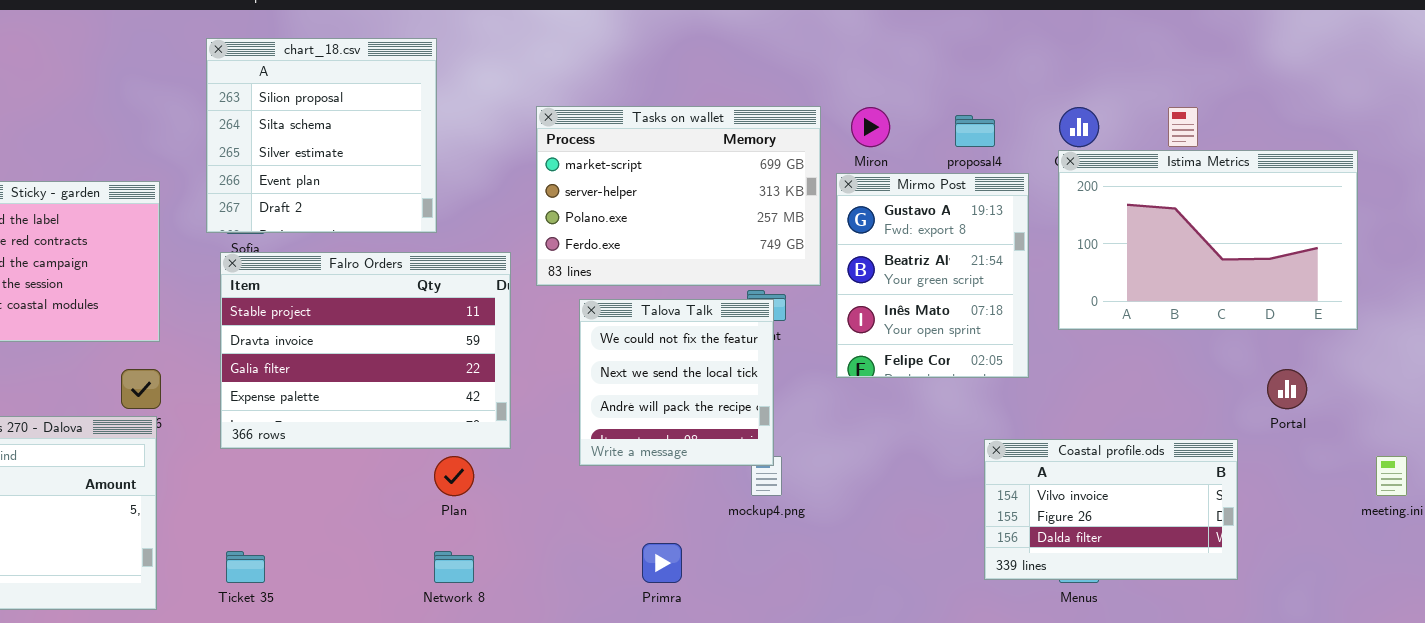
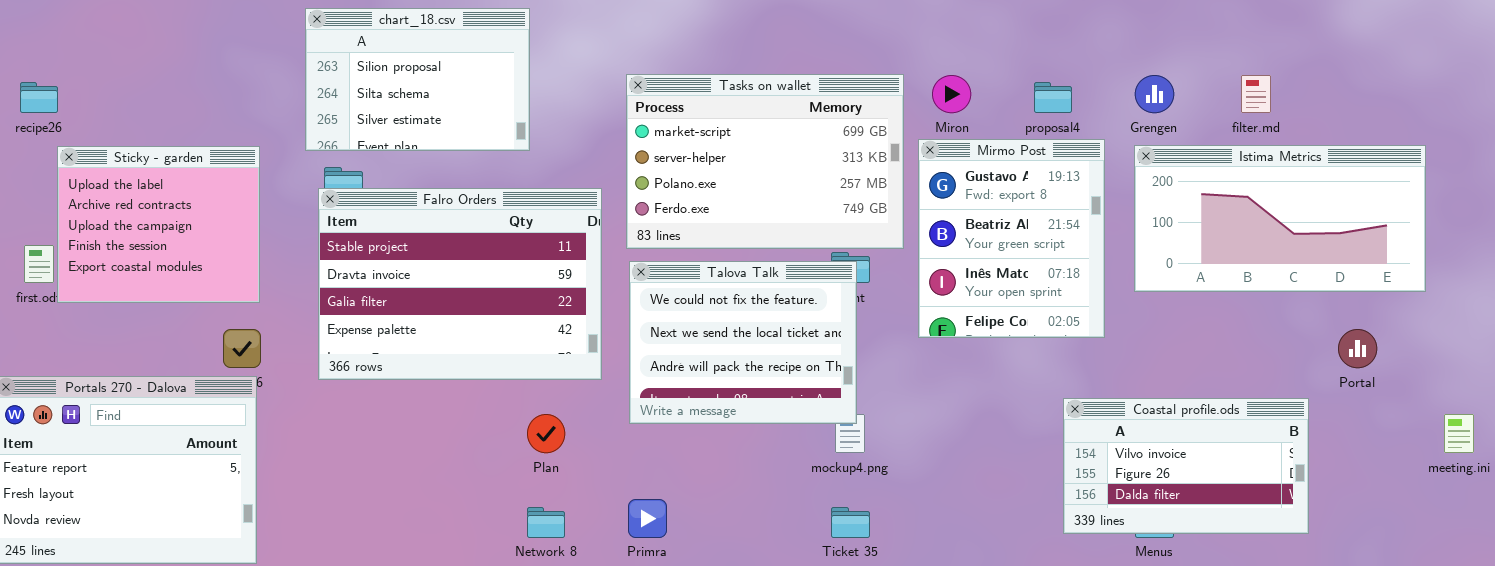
chart_18.csv: [206,38,437,233] -> [305,8,530,151], resized
Istima Metrics: [1058,150,1358,330] -> [1134,145,1426,292], resized
Falro Orders: [220,252,511,449] -> [318,188,602,380], moved
Talova Talk: [579,299,774,466] -> [629,261,857,424], resized
Primra: [642,543,682,583] -> [628,499,667,538], moved
Ticket 35: [226,551,265,583] -> [831,507,870,538], moved

